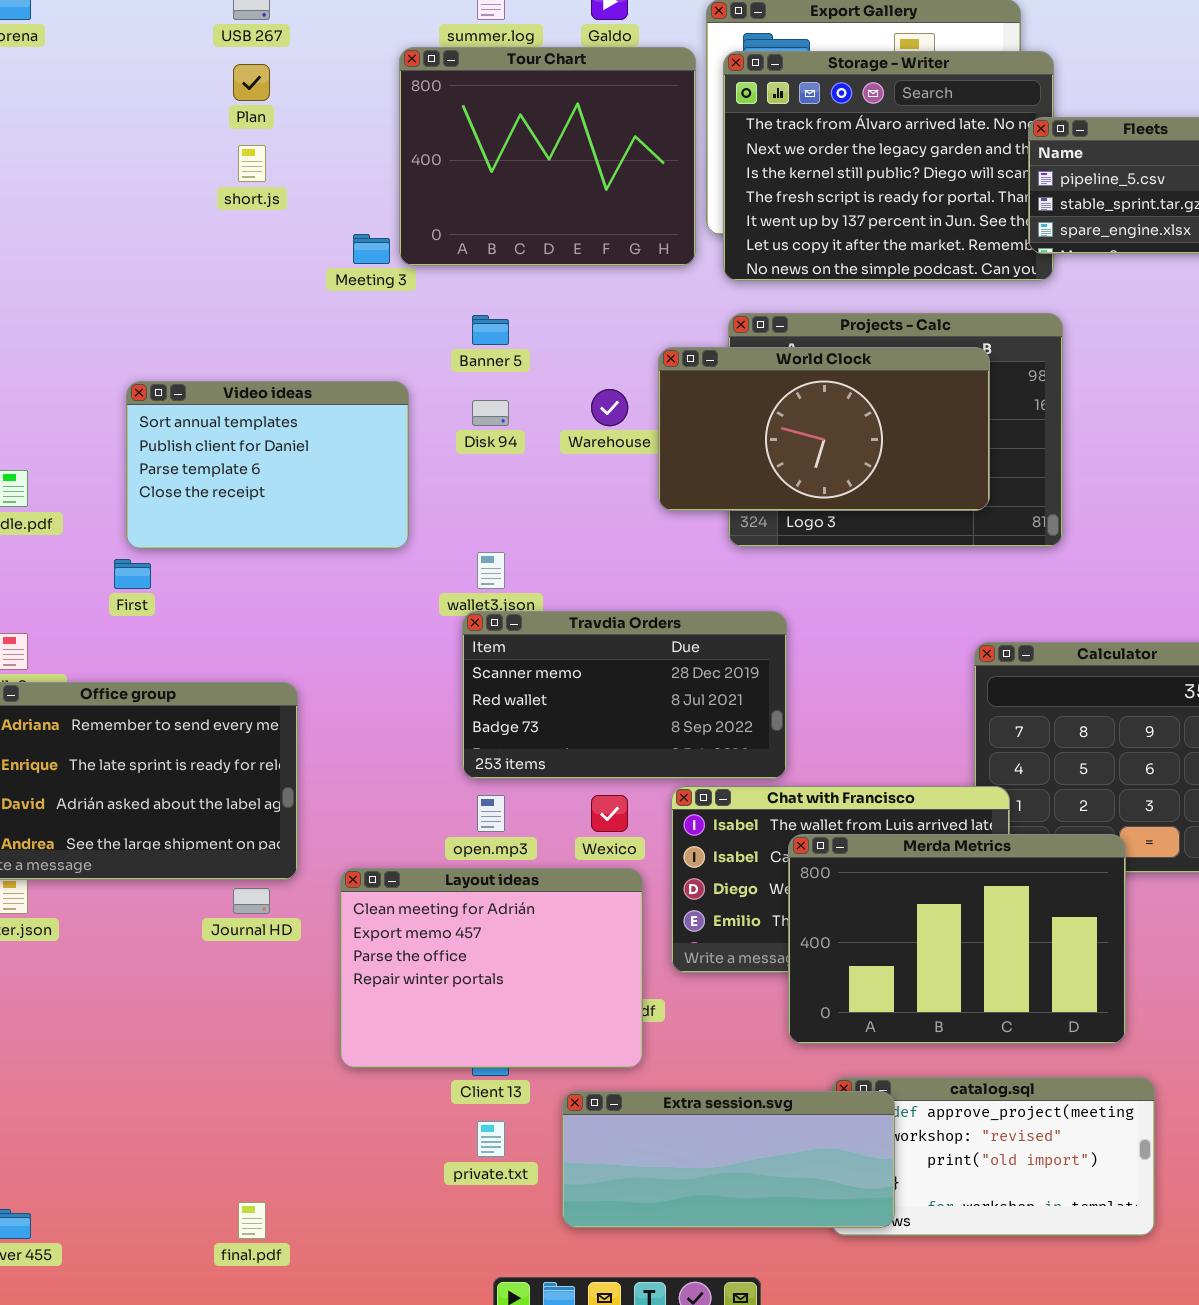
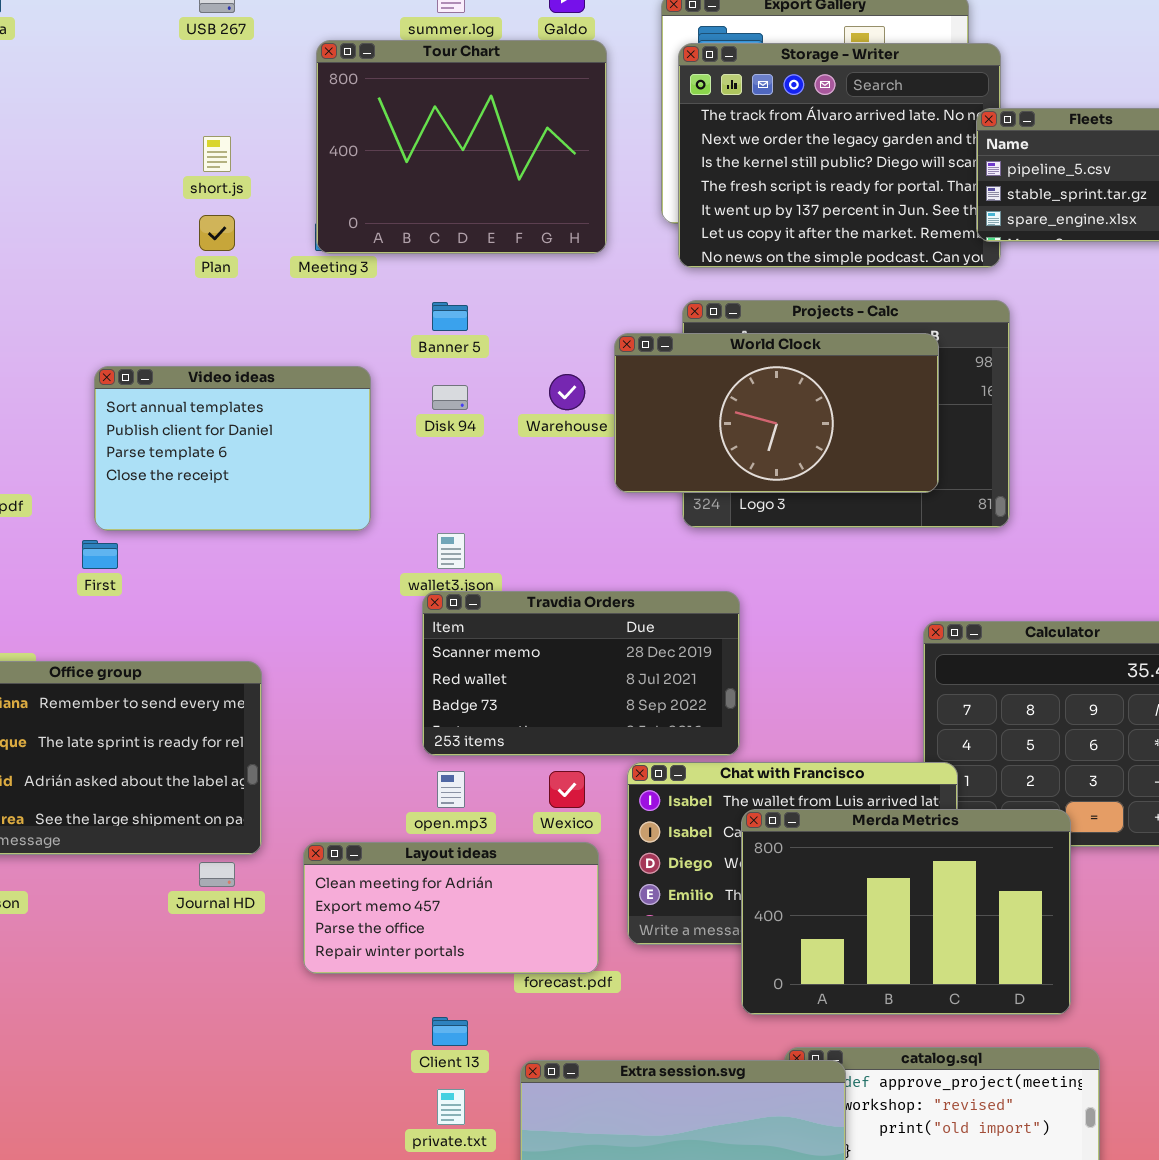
Tour Chart: [399,47,696,266] -> [316,40,607,254], moved
Plan: [233,64,270,101] -> [199,215,235,251], moved
Layout ideas: [340,868,643,1068] -> [303,842,599,974], resized

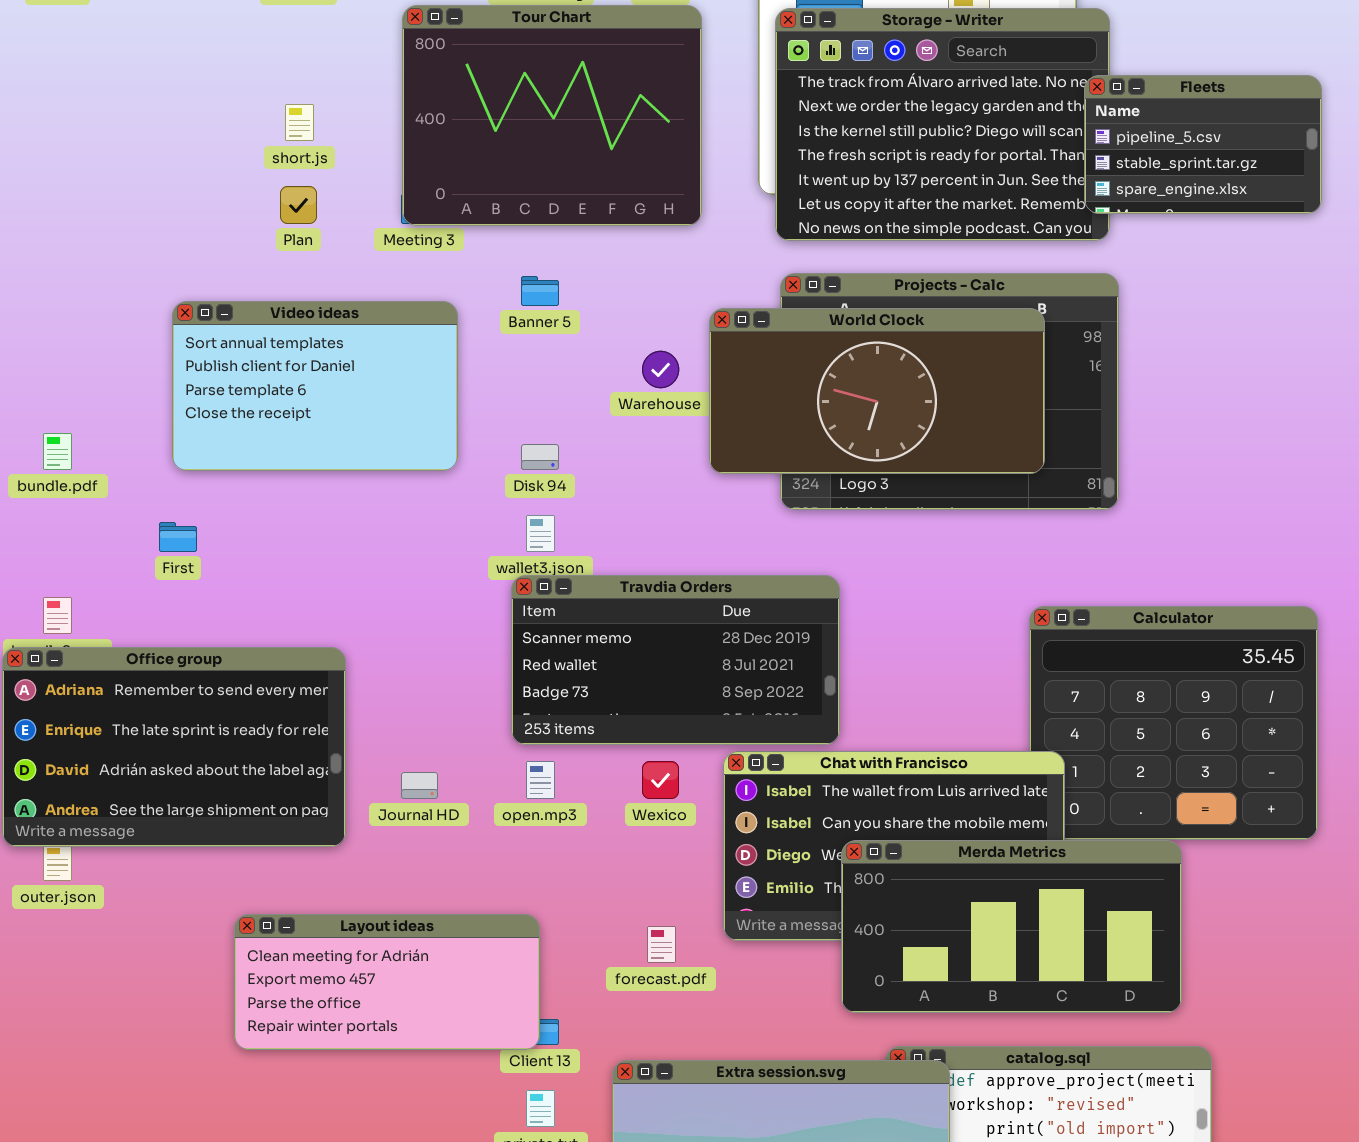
Video ideas: [94,366,371,531] -> [172,301,458,471], moved
Disk 94: [432,385,468,410] -> [521,444,559,470], moved
Merda Metrics: [741,809,1071,1015] -> [841,840,1182,1013], resized
Layout ideas: [303,842,599,974] -> [234,914,540,1050], moved
Journal HD: [199,862,235,887] -> [401,772,438,799], moved

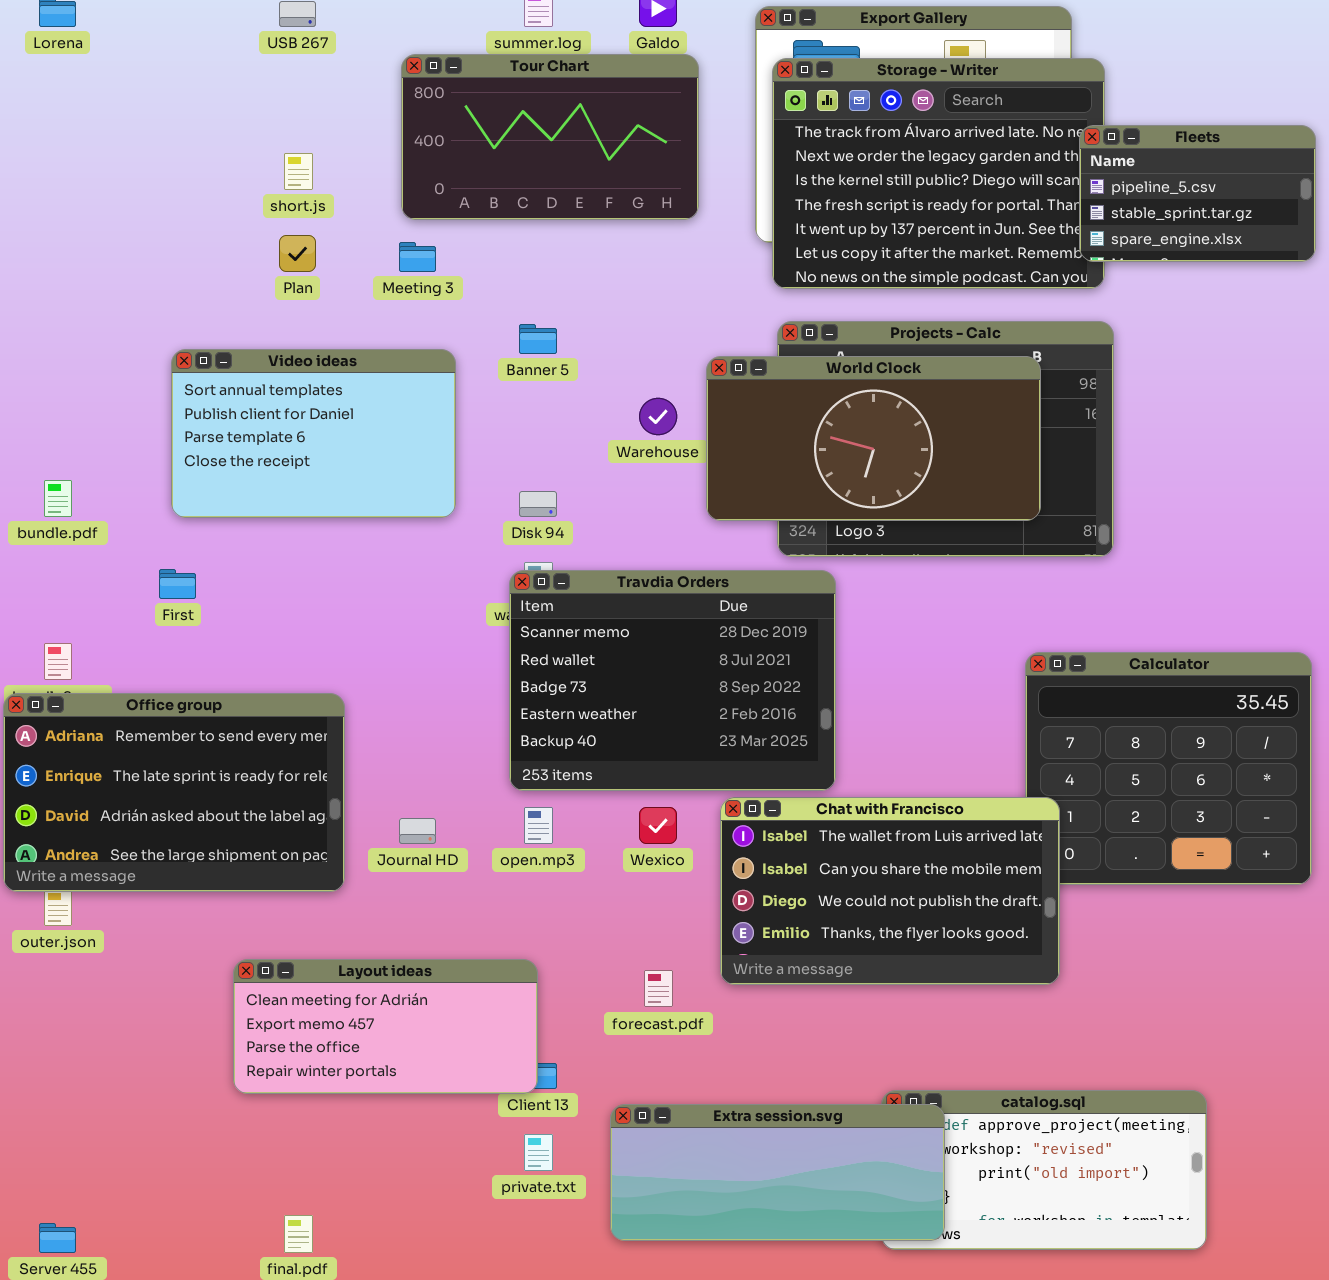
Tour Chart: [402,5,702,226] -> [401,54,699,220], resized
Travdia Orders: [511,575,840,745] -> [509,570,836,791], resized
Merda Metrics: [841,840,1182,1013] -> none, closed

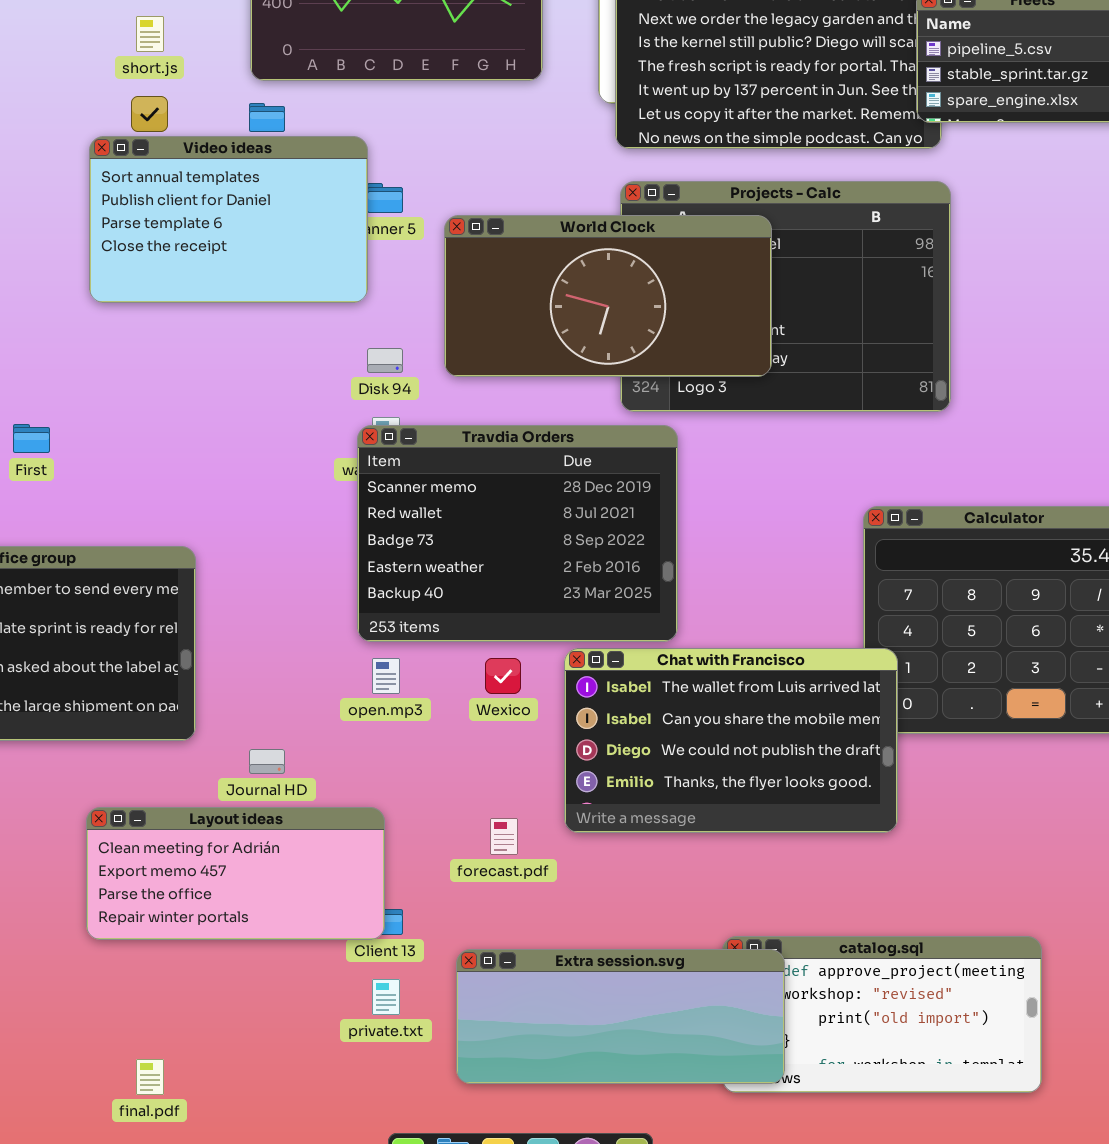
Video ideas: [171,349,456,518] -> [89,136,368,303], moved
World Clock: [706,356,1041,521] -> [444,215,772,377], moved
Journal HD: [399,818,436,844] -> [249,749,285,774], moved

